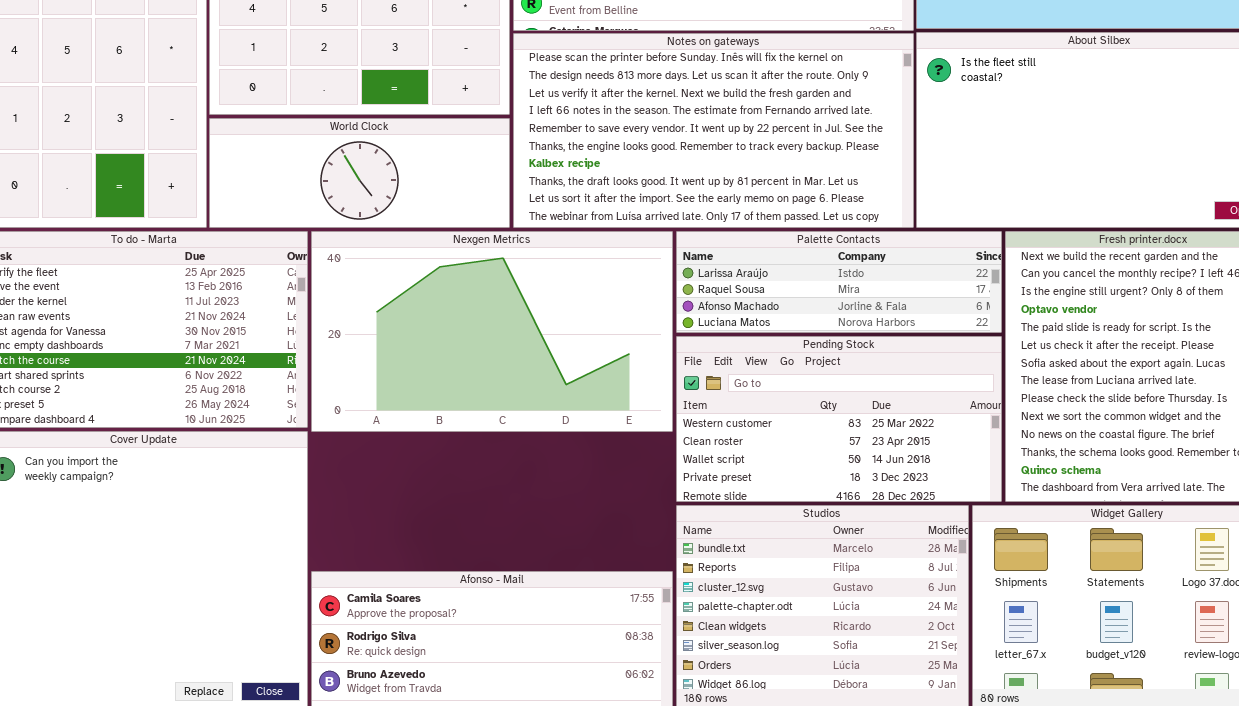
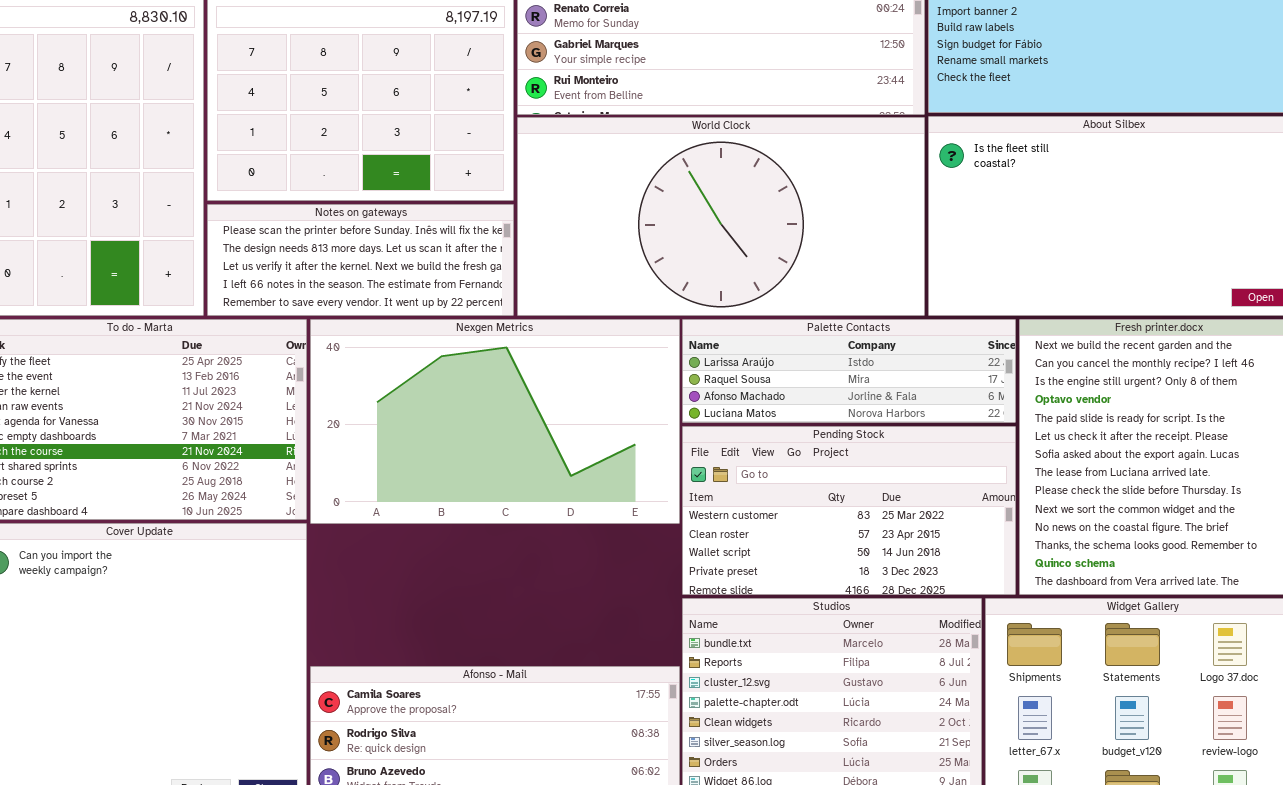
Notes on gateways: [513,33,914,228] -> [207,204,514,316], moved, resized
World Clock: [209,118,510,228] -> [517,117,925,316], moved, resized

